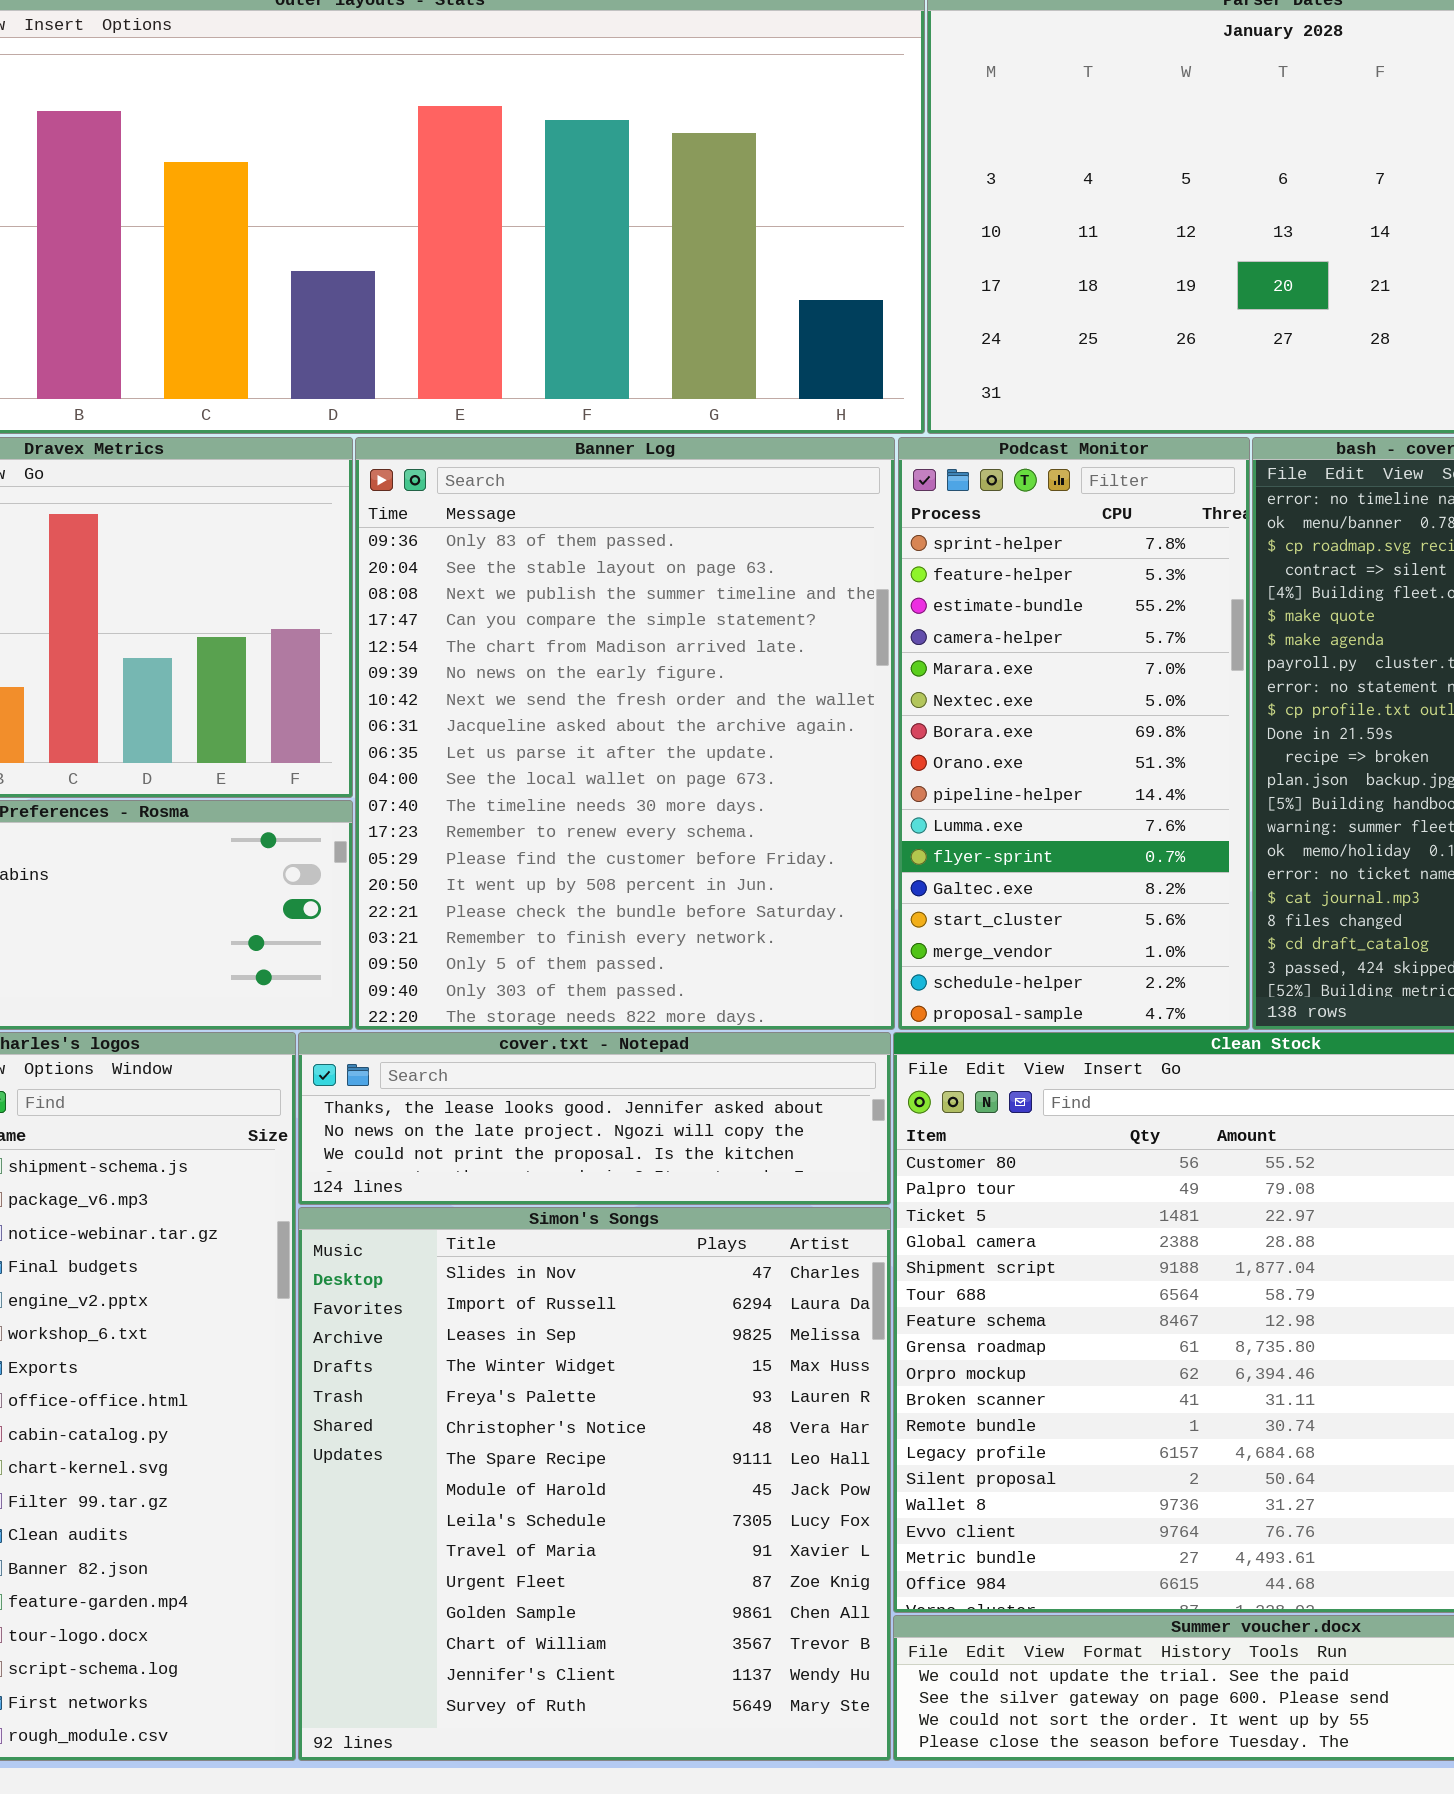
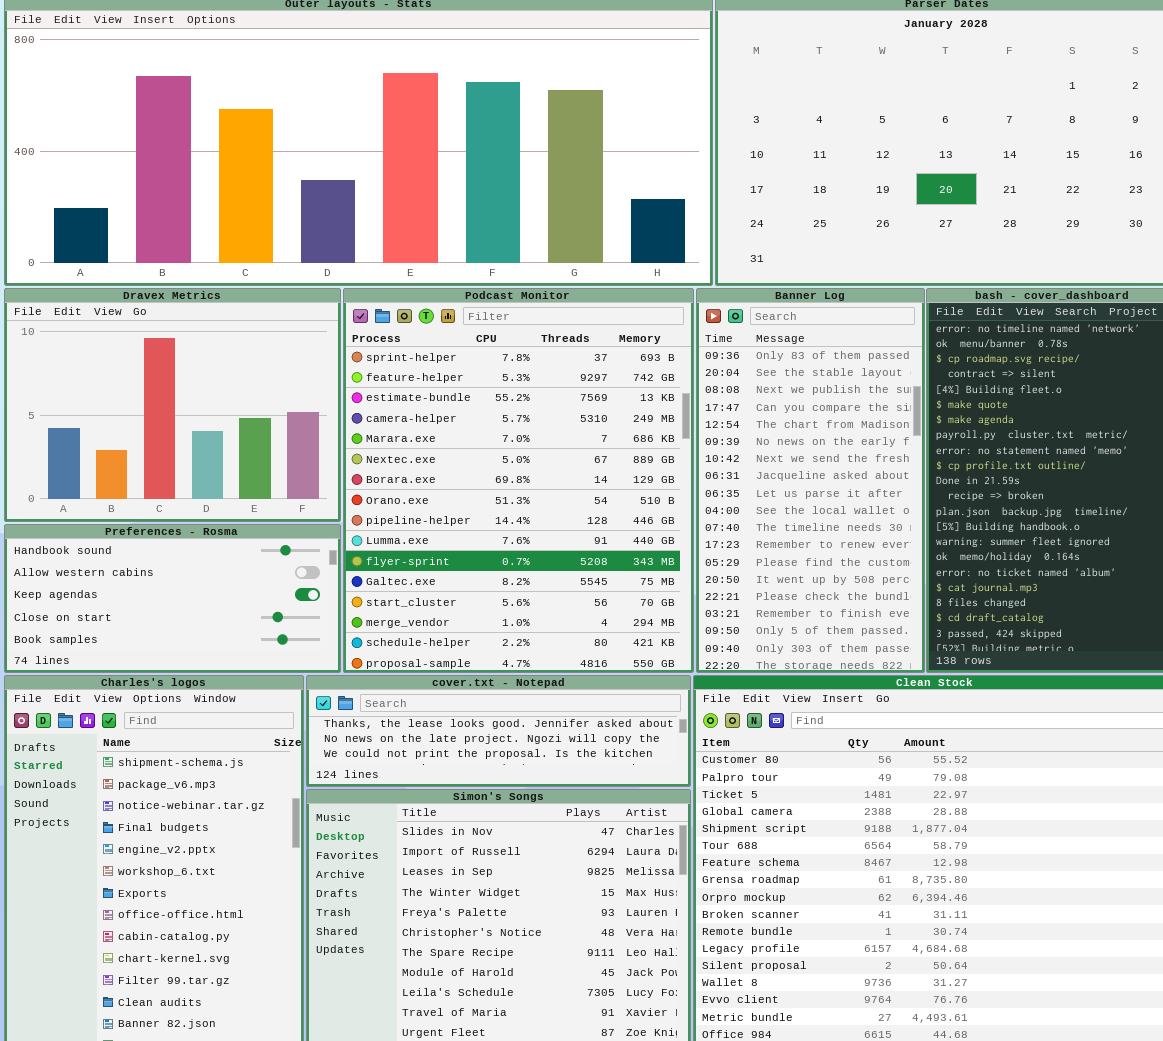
Banner Log: [355,437,895,1030] -> [696,288,925,673], moved, resized
Podcast Monitor: [898,437,1250,1030] -> [343,288,694,673], moved, resized

